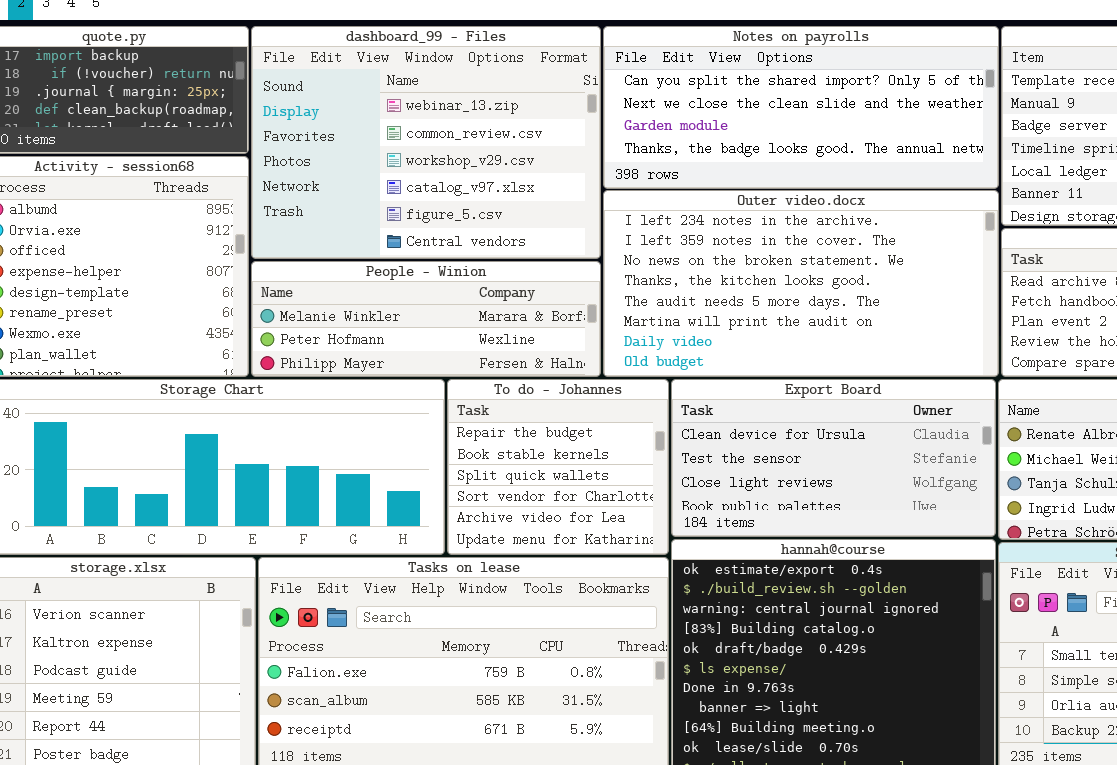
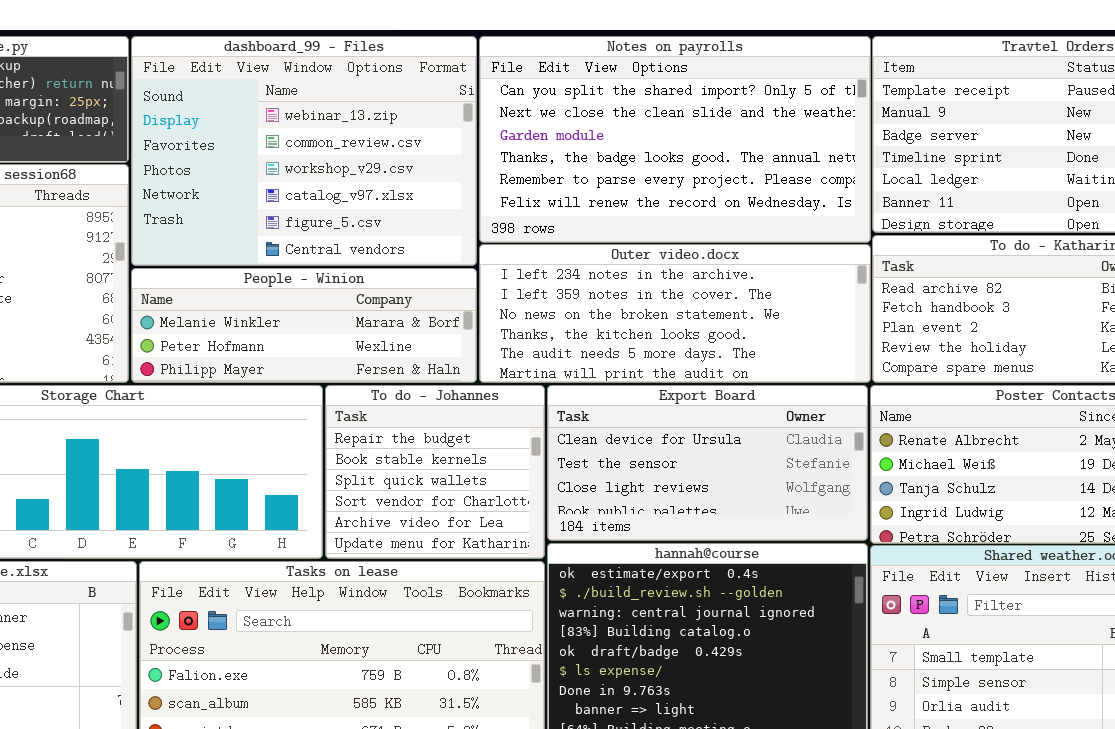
Notes on payrolls: [603,26,999,189] -> [479,36,871,243], resized
Outer video.docx: [603,190,999,377] -> [479,244,871,383], resized

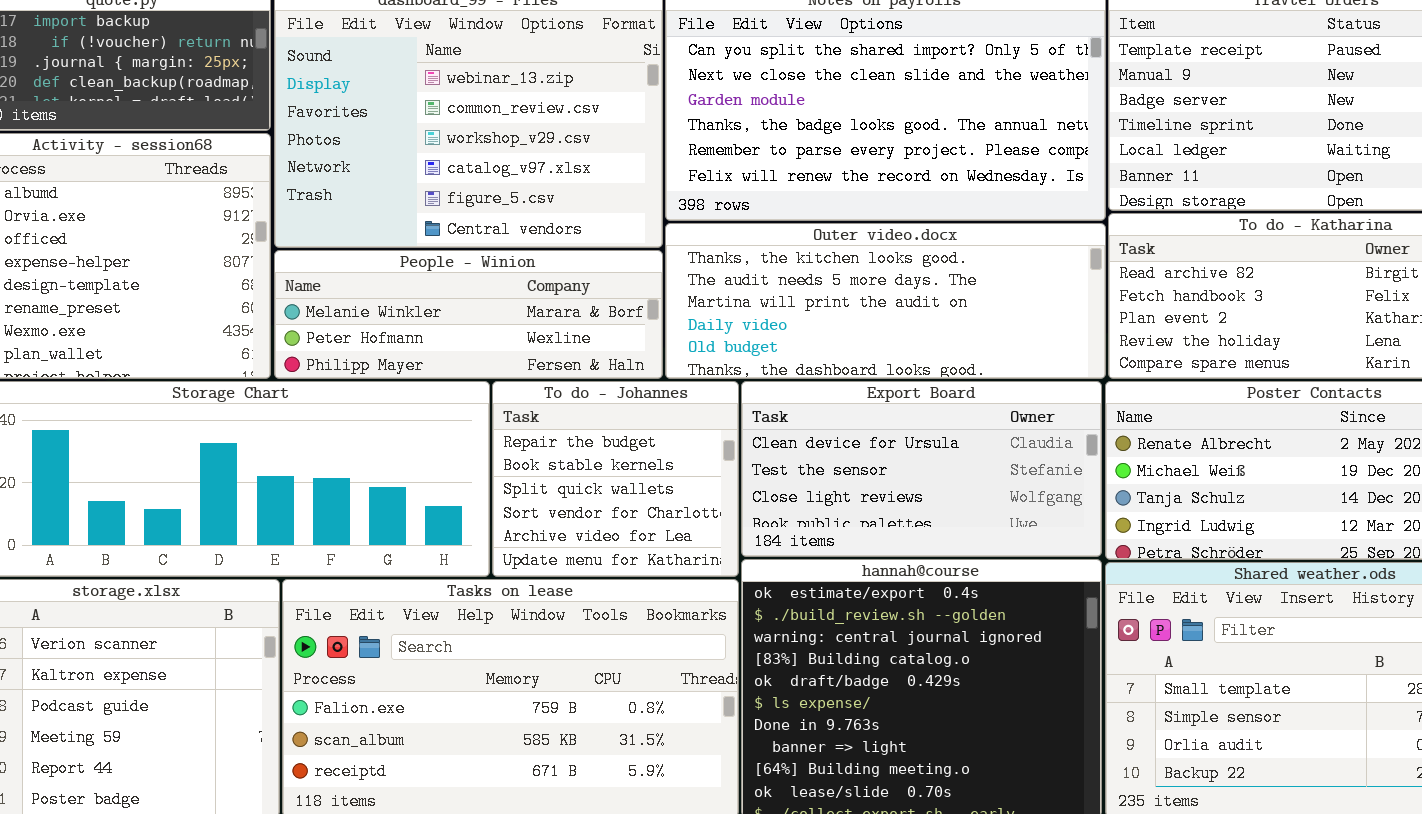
Outer video.docx: [479,244,871,383] -> [665,223,1106,379], scrolled down 3 rows

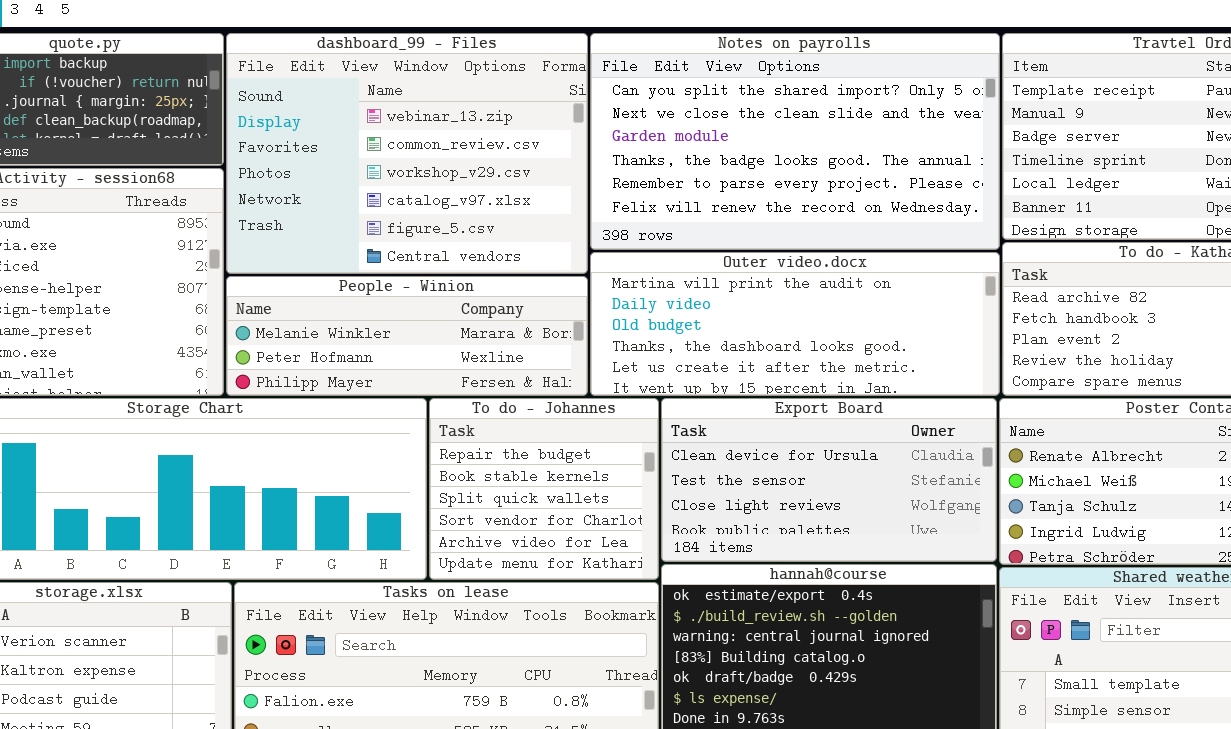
Outer video.docx: [665,223,1106,379] -> [590,252,1000,396], scrolled down 2 rows

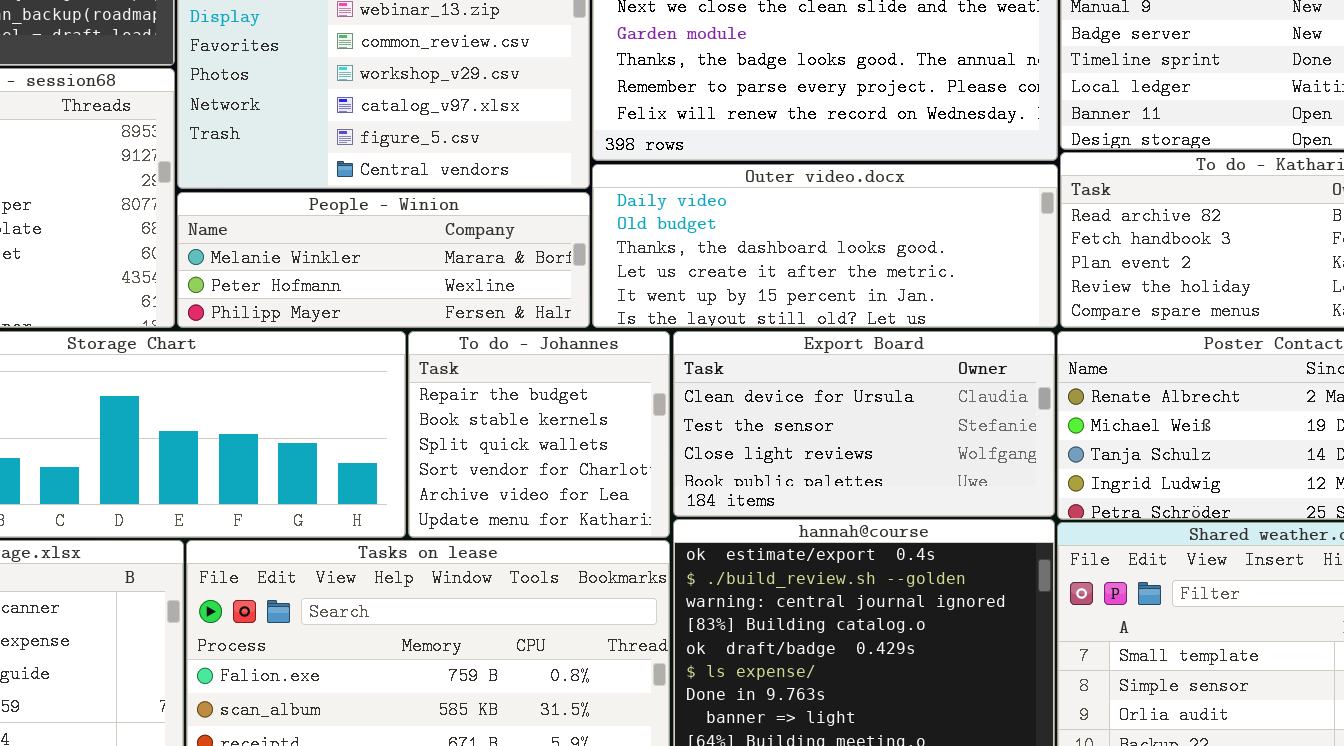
Outer video.docx: [590,252,1000,396] -> [592,164,1058,328], scrolled down 1 row

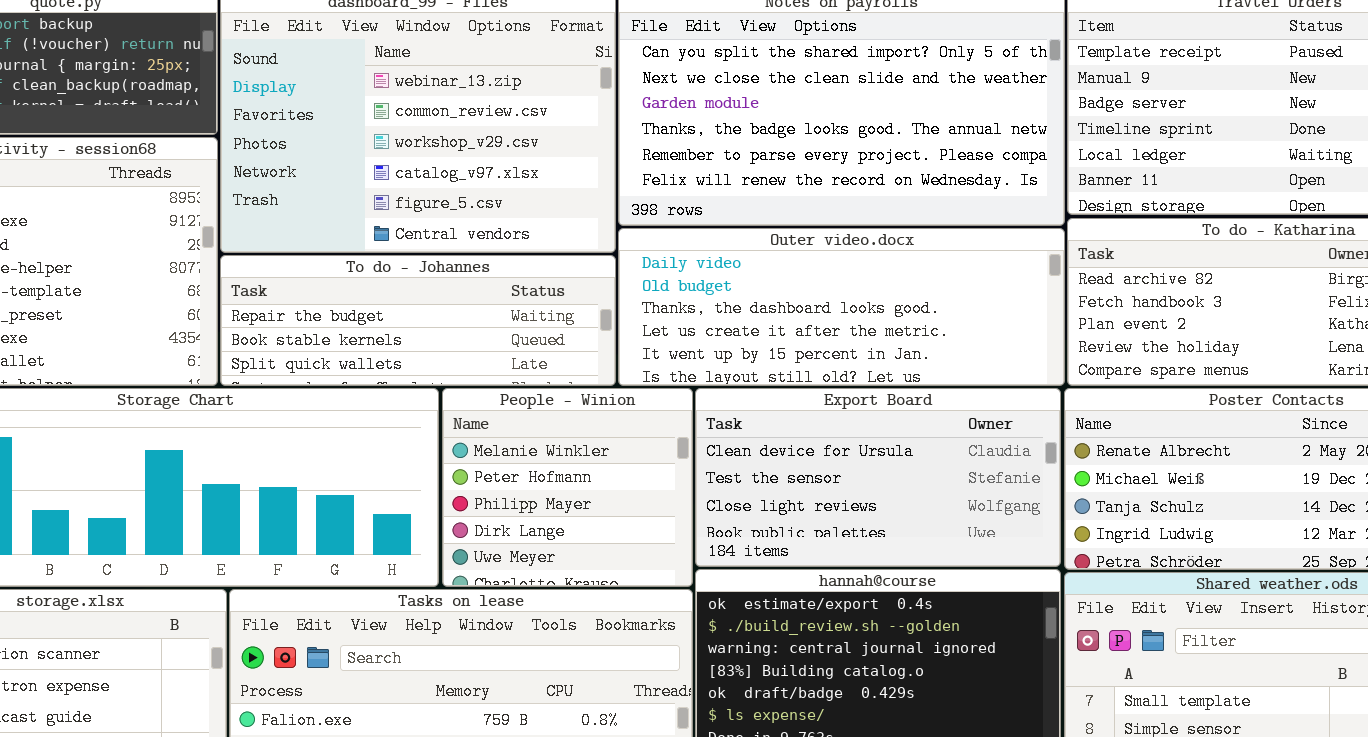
People - Winion: [177,192,590,328] -> [442,388,693,587], moved, resized
To do - Johannes: [408,331,670,538] -> [220,255,616,386], moved, resized

